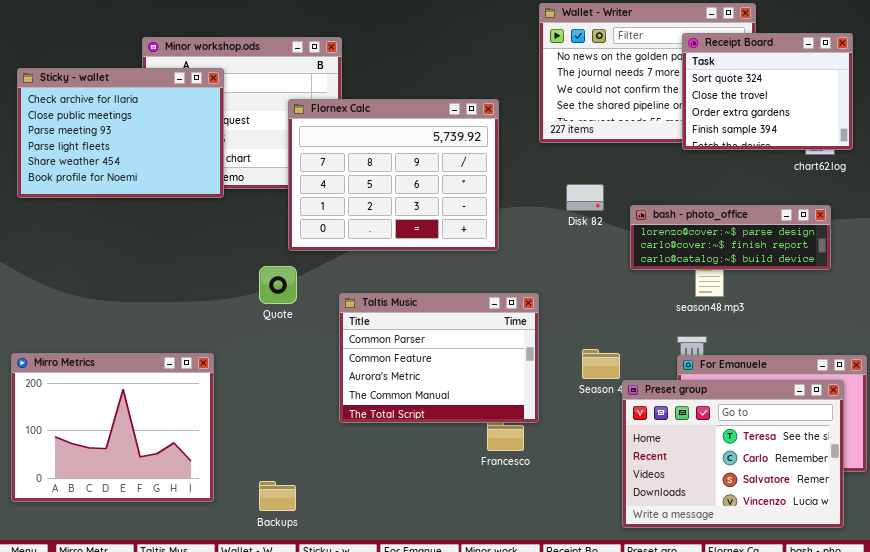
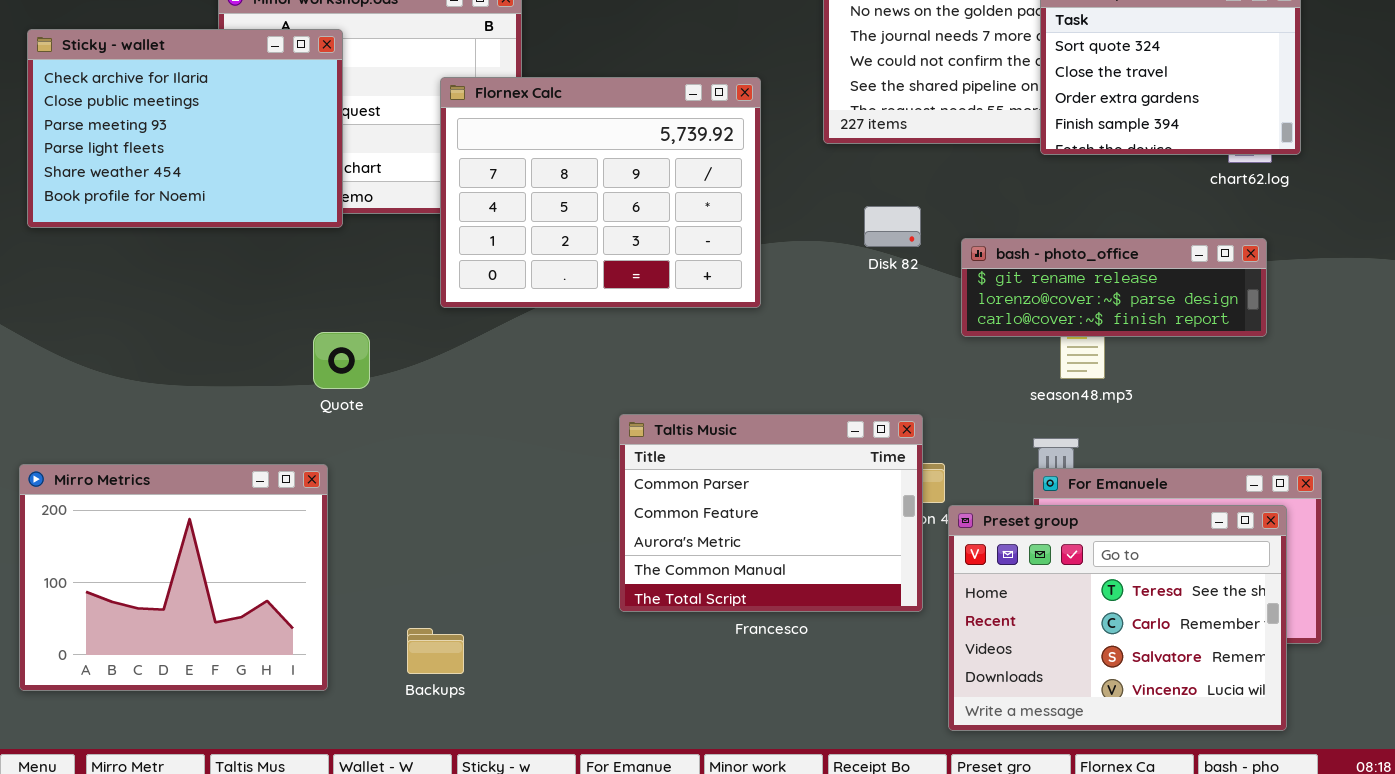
bash - photo_office: [630,205,831,270] -> [961,238,1267,337], scrolled up 1 row
Quote: [259,266,297,304] -> [313,332,370,389], moved
Taltis Music: [339,293,539,423] -> [619,414,923,612], moved
Backups: [259,481,296,511] -> [407,628,464,674], moved

